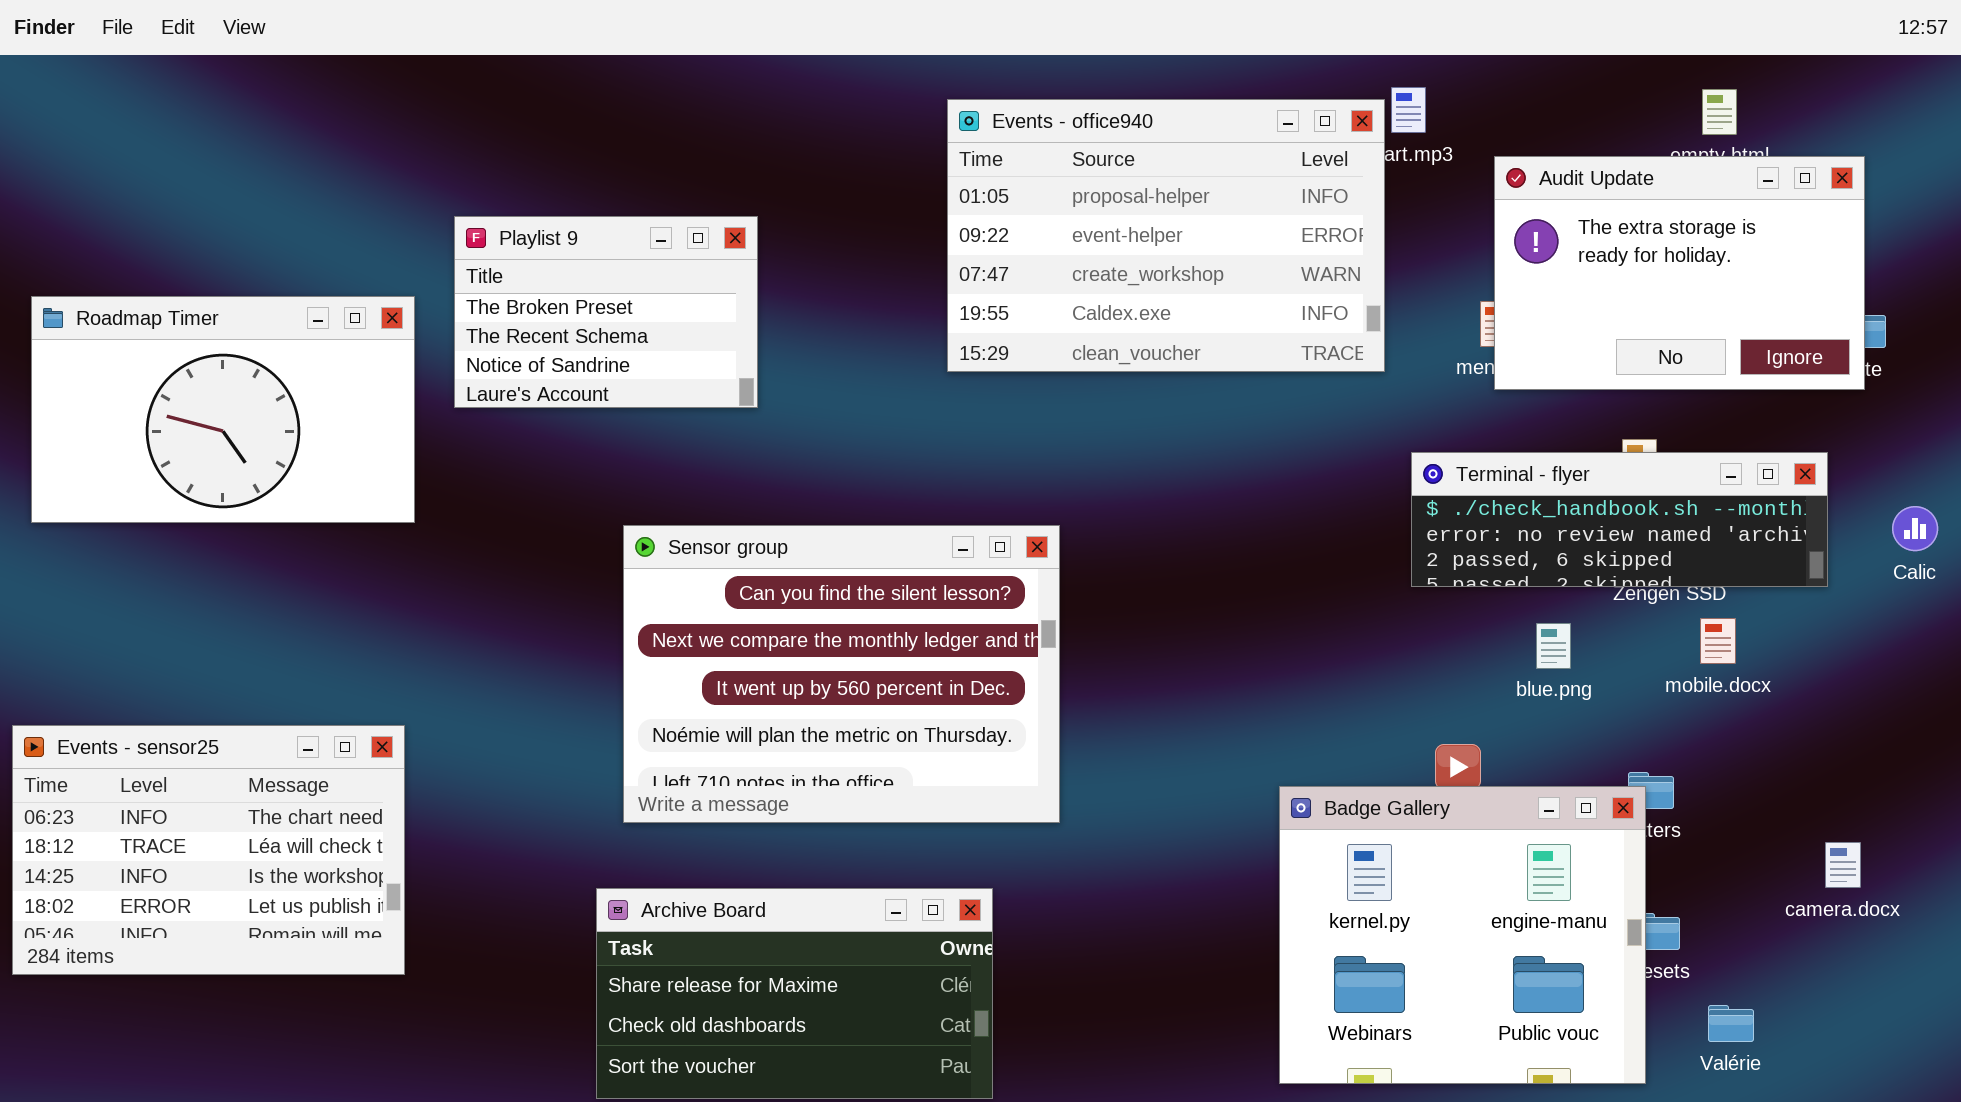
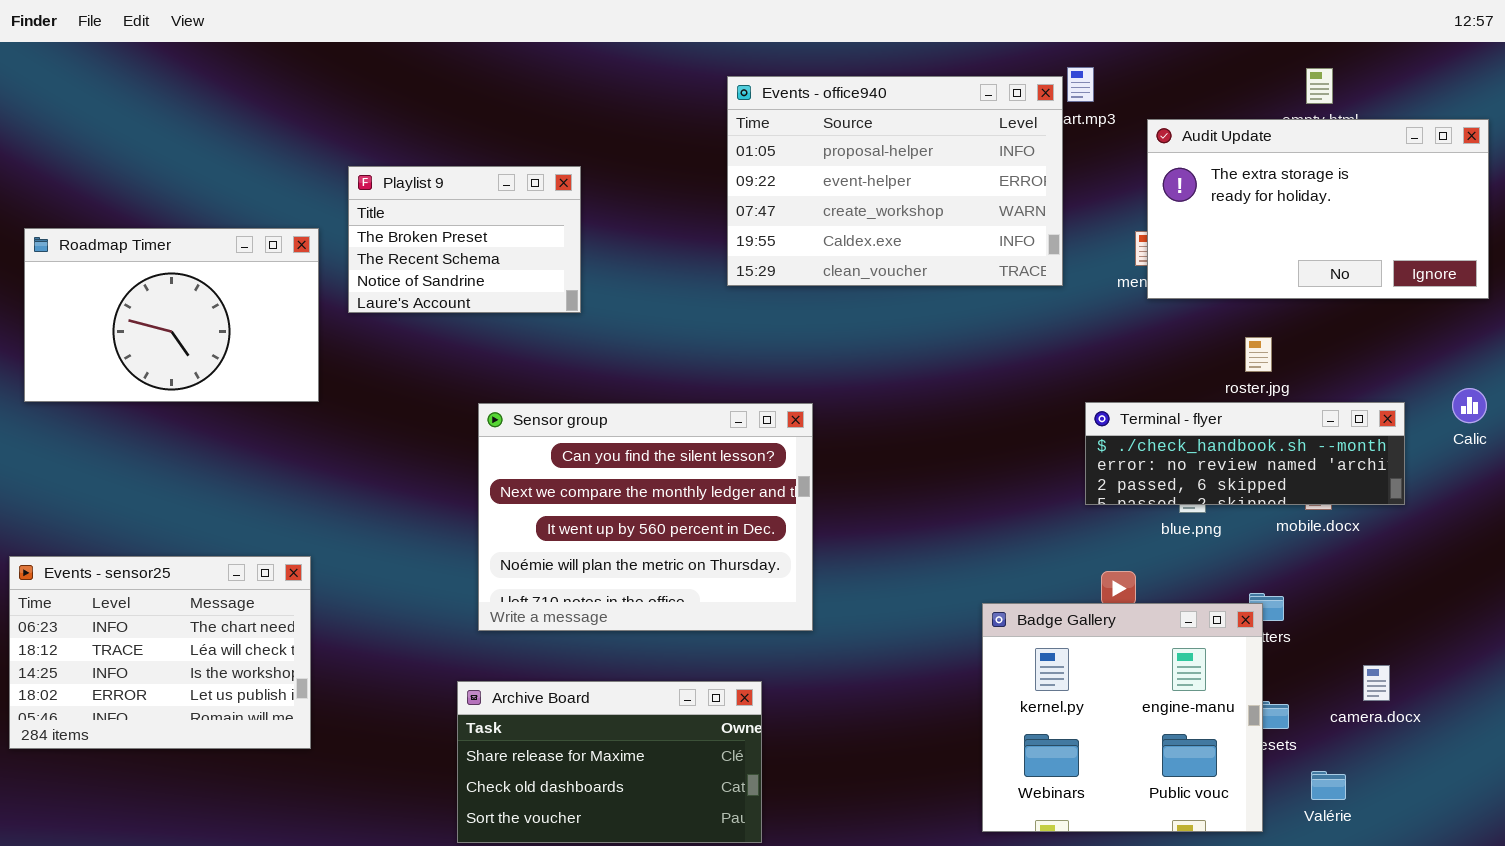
Audit Update: [1494,156,1865,390] -> [1147,119,1489,299], resized
Terminal - flyer: [1411,452,1828,587] -> [1085,402,1405,505], moved
camera.docx: [1825,842,1861,888] -> [1363,665,1390,701], moved

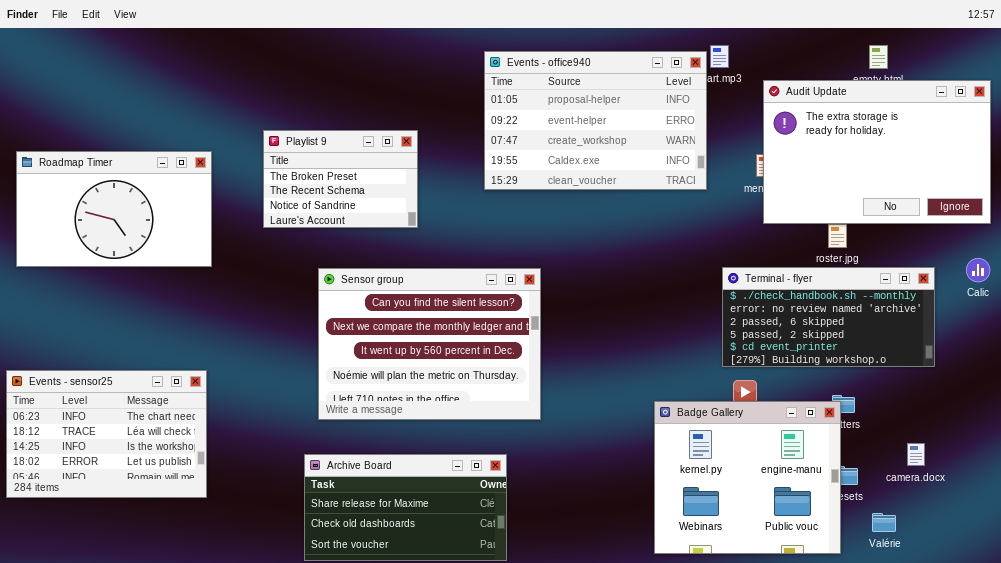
Audit Update: [1147,119,1489,299] -> [763,80,991,224], resized
Playlist 9: [348,166,581,313] -> [263,130,418,228], moved
Terminal - flyer: [1085,402,1405,505] -> [722,267,935,367], resized

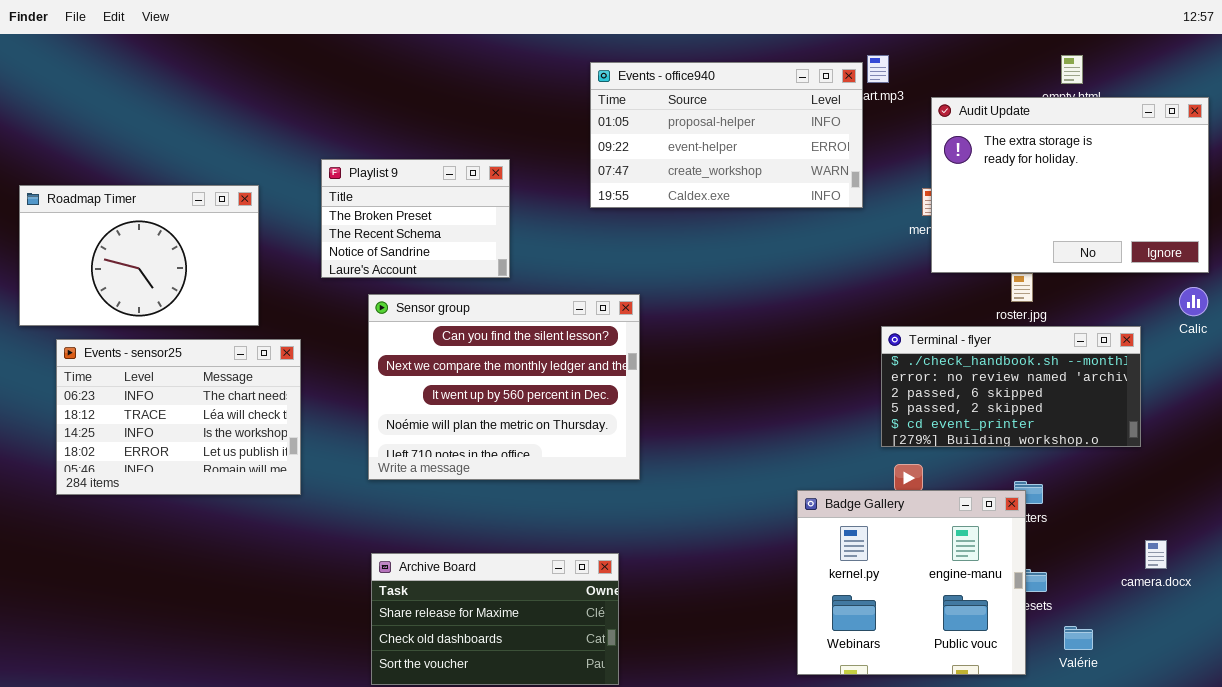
Events - office940: [484,51,707,190] -> [590,62,863,208], resized
Calic: [966,258,990,282] -> [1179,287,1208,316], moved
Sensor group: [318,268,541,420] -> [368,294,640,480], moved
Events - sensor25: [6,370,207,498] -> [56,339,301,495], moved
camera.docx: [907,443,925,466] -> [1145,540,1167,569], moved

